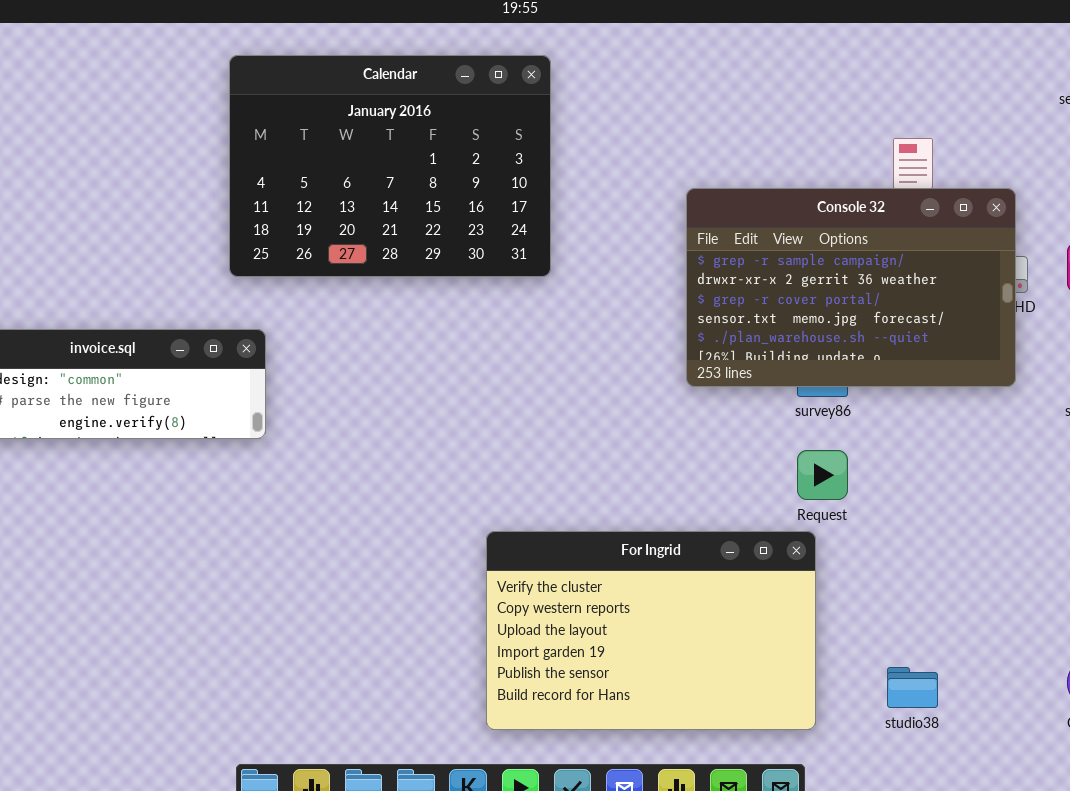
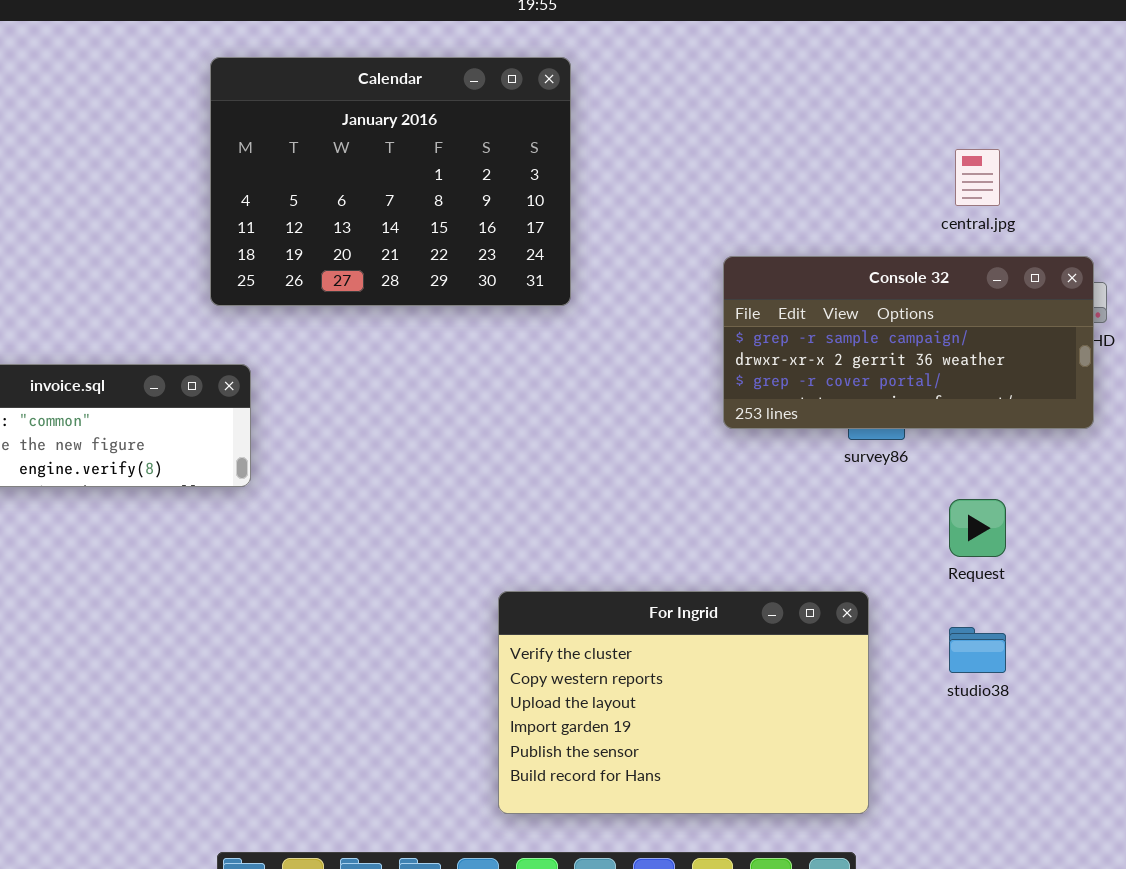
Console 32: [686,188,1016,387] -> [723,256,1094,429], resized
Request: [797,450,848,500] -> [949,499,1006,557], moved
studio38: [887,667,938,708] -> [949,627,1006,673], moved

